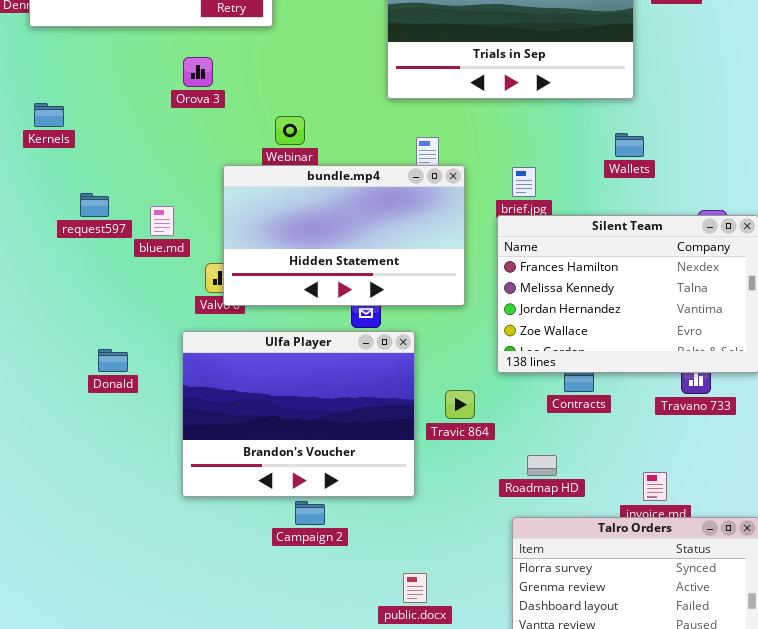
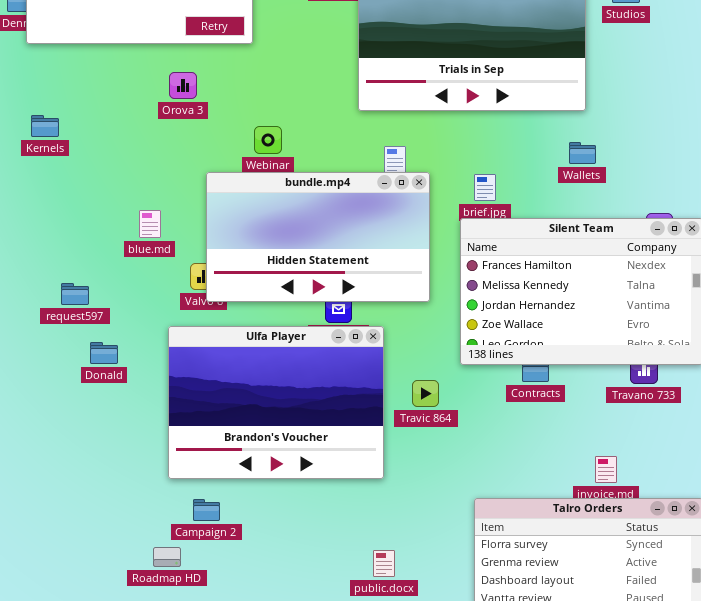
request597: [80,193,109,217] -> [61,283,89,305], moved
Roadmap HD: [527,455,557,476] -> [153,547,181,567], moved
Campaign 2: [295,501,325,525] -> [193,499,220,521], moved

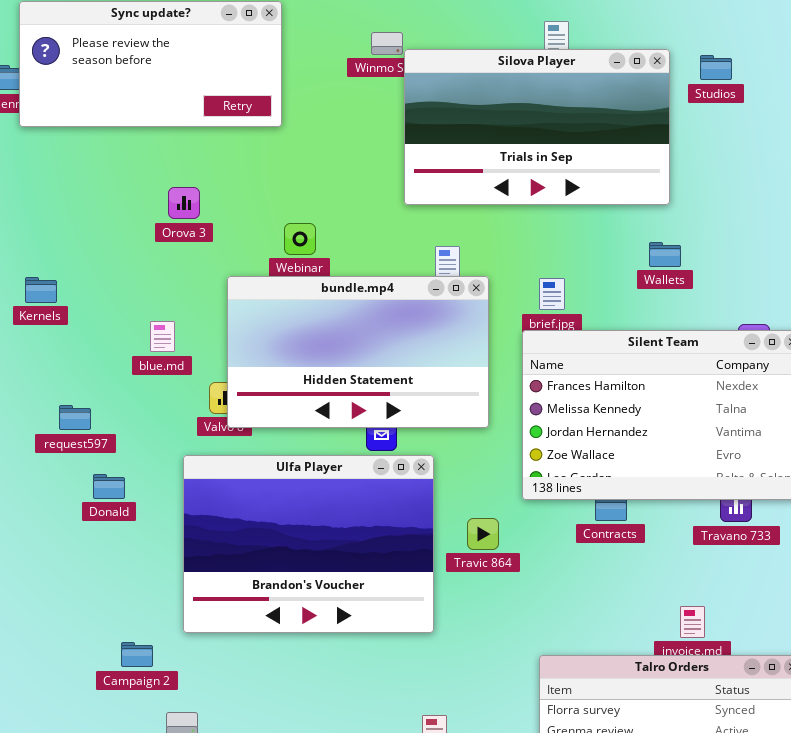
Orova 3: [169,72,197,99] -> [168,187,200,219], moved
Kernels: [31,115,59,137] -> [25,277,57,303], moved
Campaign 2: [193,499,220,521] -> [121,642,153,667], moved

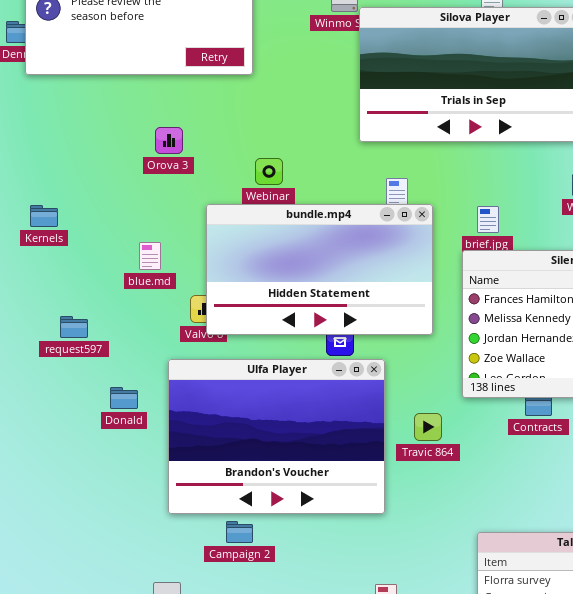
Donald: [93,474,125,499] -> [110,387,138,409], moved
Campaign 2: [121,642,153,667] -> [226,521,253,543], moved

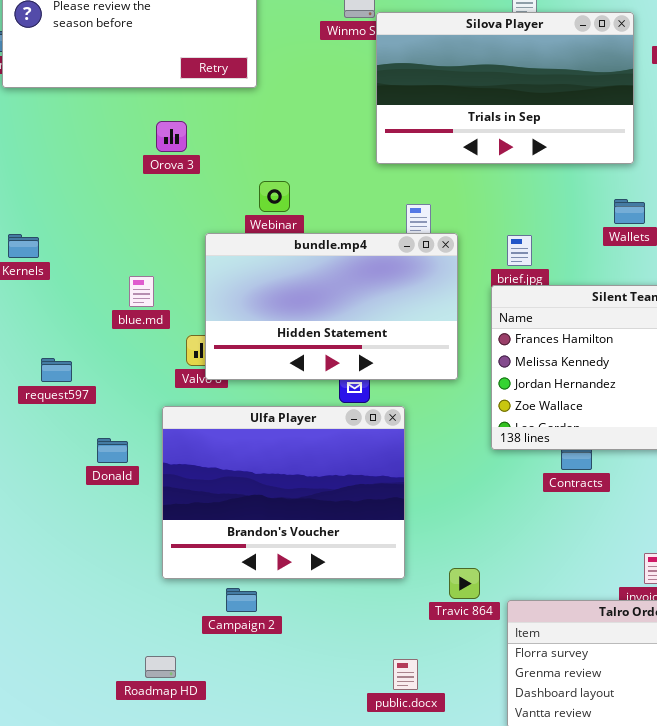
Orova 3: [155,127,183,154] -> [156,121,187,152], moved
Travic 864: [414,413,442,441] -> [449,568,480,599], moved

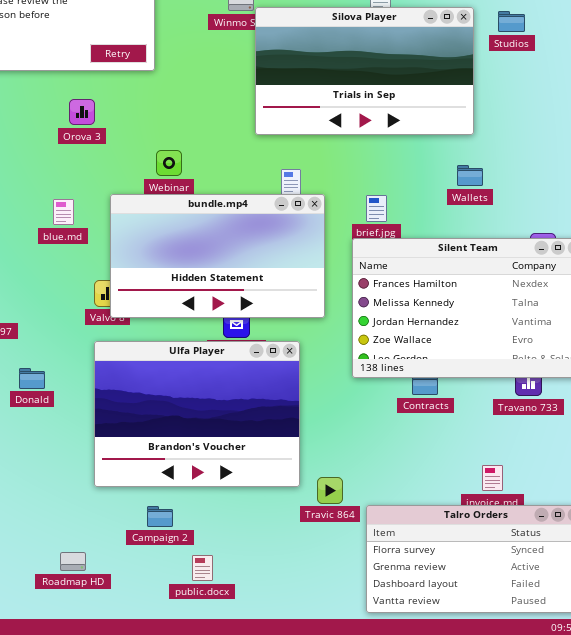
blue.md: [129,276,154,307] -> [53,199,74,225], moved
Ulfa Player: [162,406,405,579] -> [94,341,300,487], moved
Campaign 2: [226,588,257,612] -> [147,506,173,527], moved
public.docx: [393,659,418,690] -> [192,555,213,581], moved

